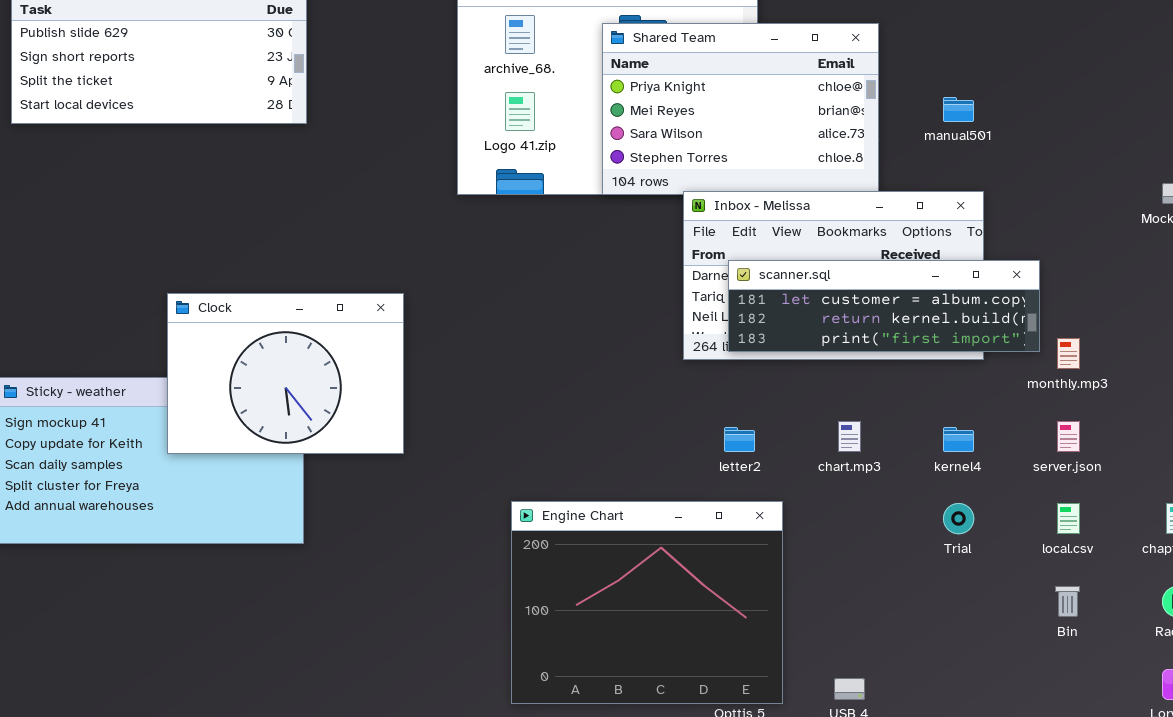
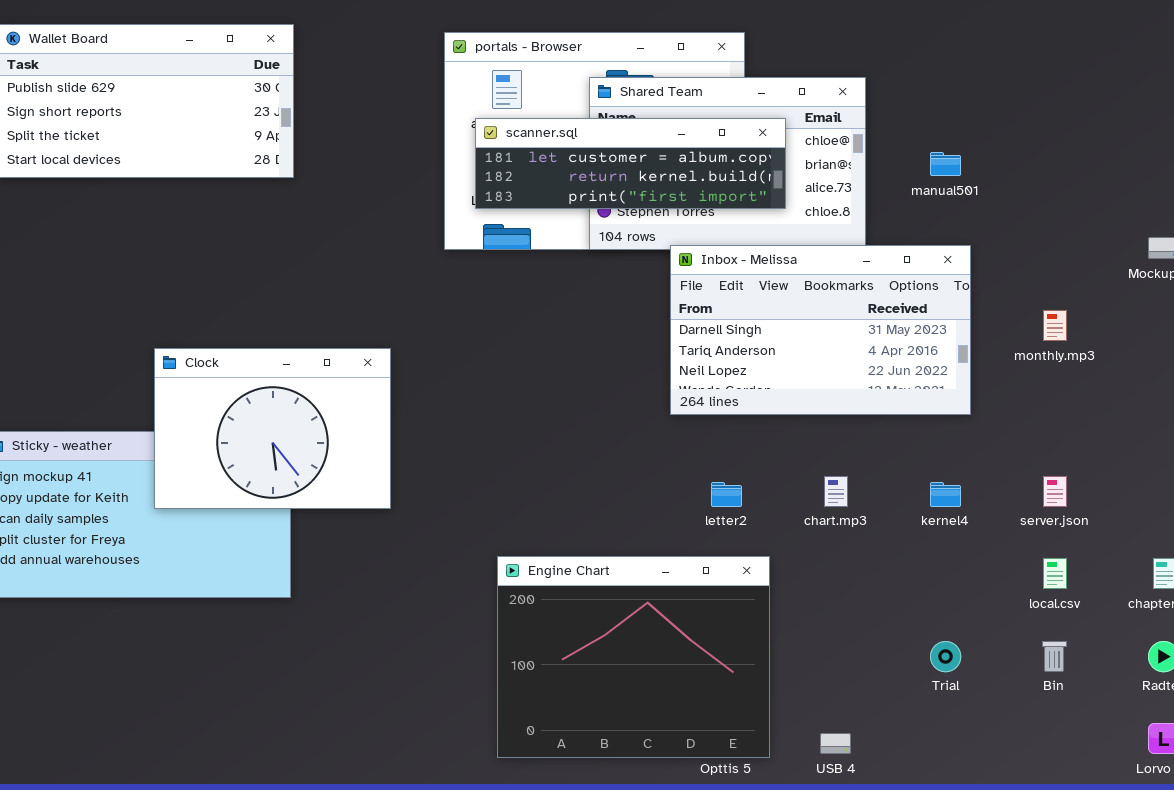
scanner.sql: [728,260,1040,352] -> [475,118,786,209], moved
monthly.mp3: [1057,338,1080,369] -> [1043,310,1067,341], moved
Trial: [943,503,974,534] -> [930,641,961,672], moved

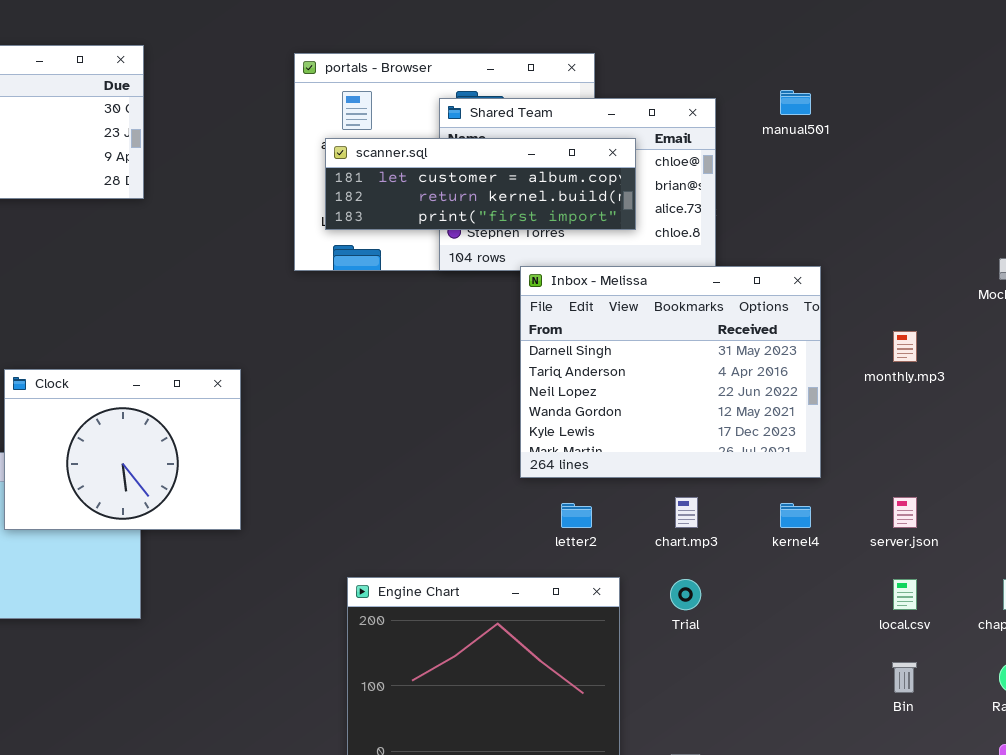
manual501: [930,152,961,176] -> [780,90,811,115], moved
Inbox - Melissa: [670,245,971,415] -> [520,266,821,478], resized
Trial: [930,641,961,672] -> [670,579,701,610], moved

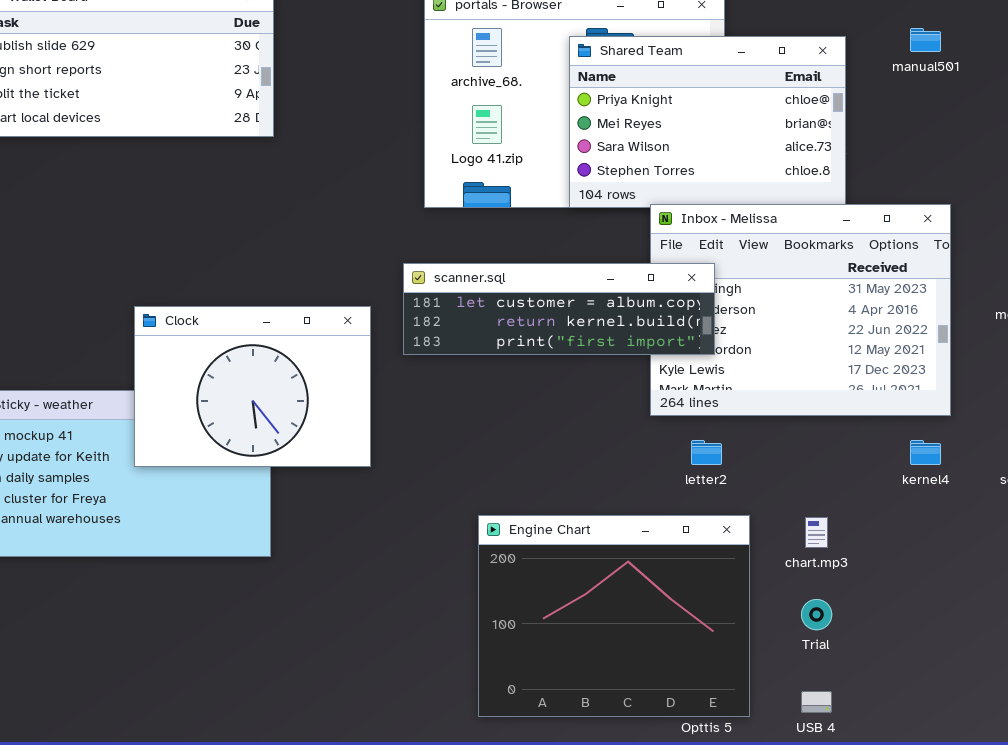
scanner.sql: [325,138,636,230] -> [403,263,715,355], moved
chart.mp3: [675,497,698,528] -> [805,517,828,548], moved
Trial: [670,579,701,610] -> [801,599,832,630], moved

